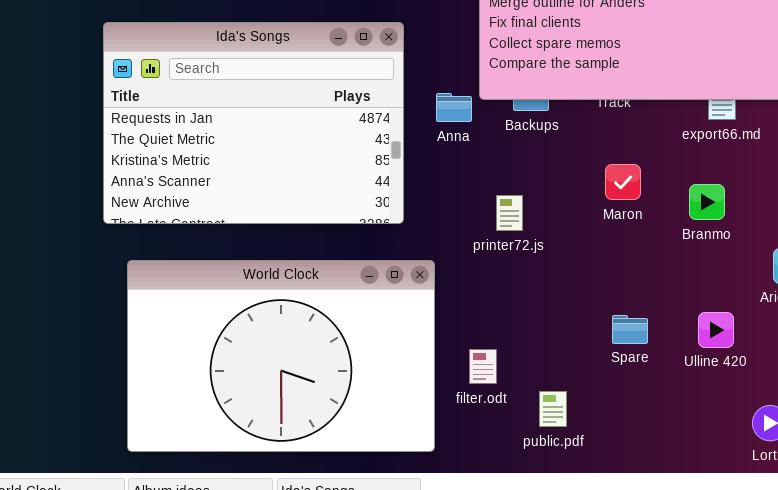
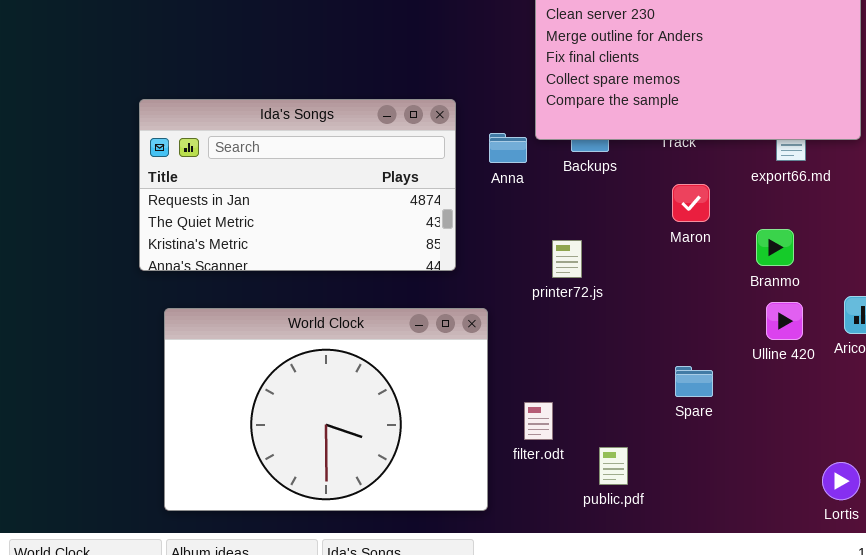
Ida's Songs: [103,22,404,224] -> [139,99,456,271], resized
Maron: [605,164,641,200] -> [672,184,710,222], moved
Ulline 420: [698,312,734,348] -> [766,302,803,340], moved

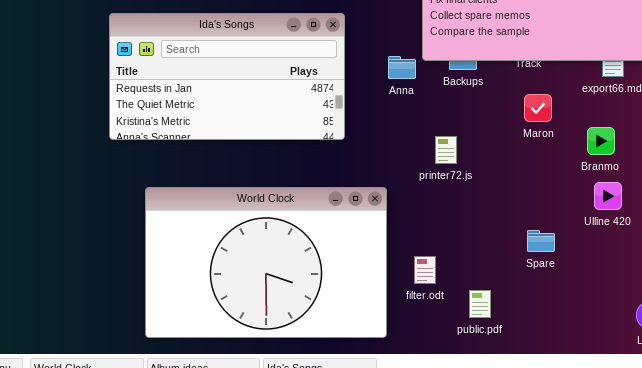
Ida's Songs: [139,99,456,271] -> [109,13,345,140], moved

